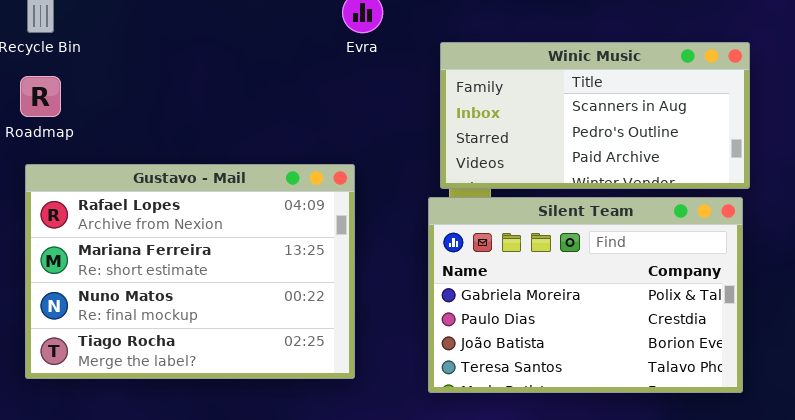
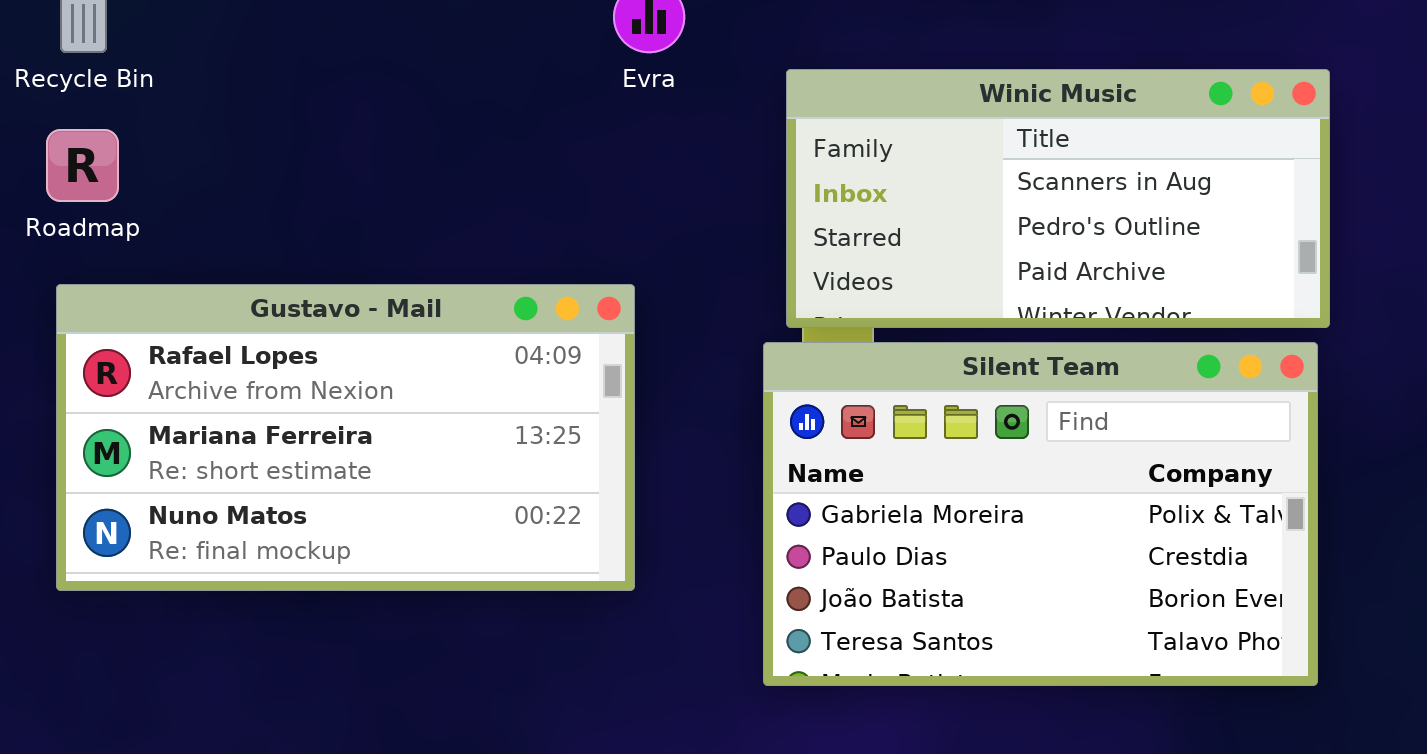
Gustavo - Mail: [25,164,355,379] -> [56,284,635,591], resized

